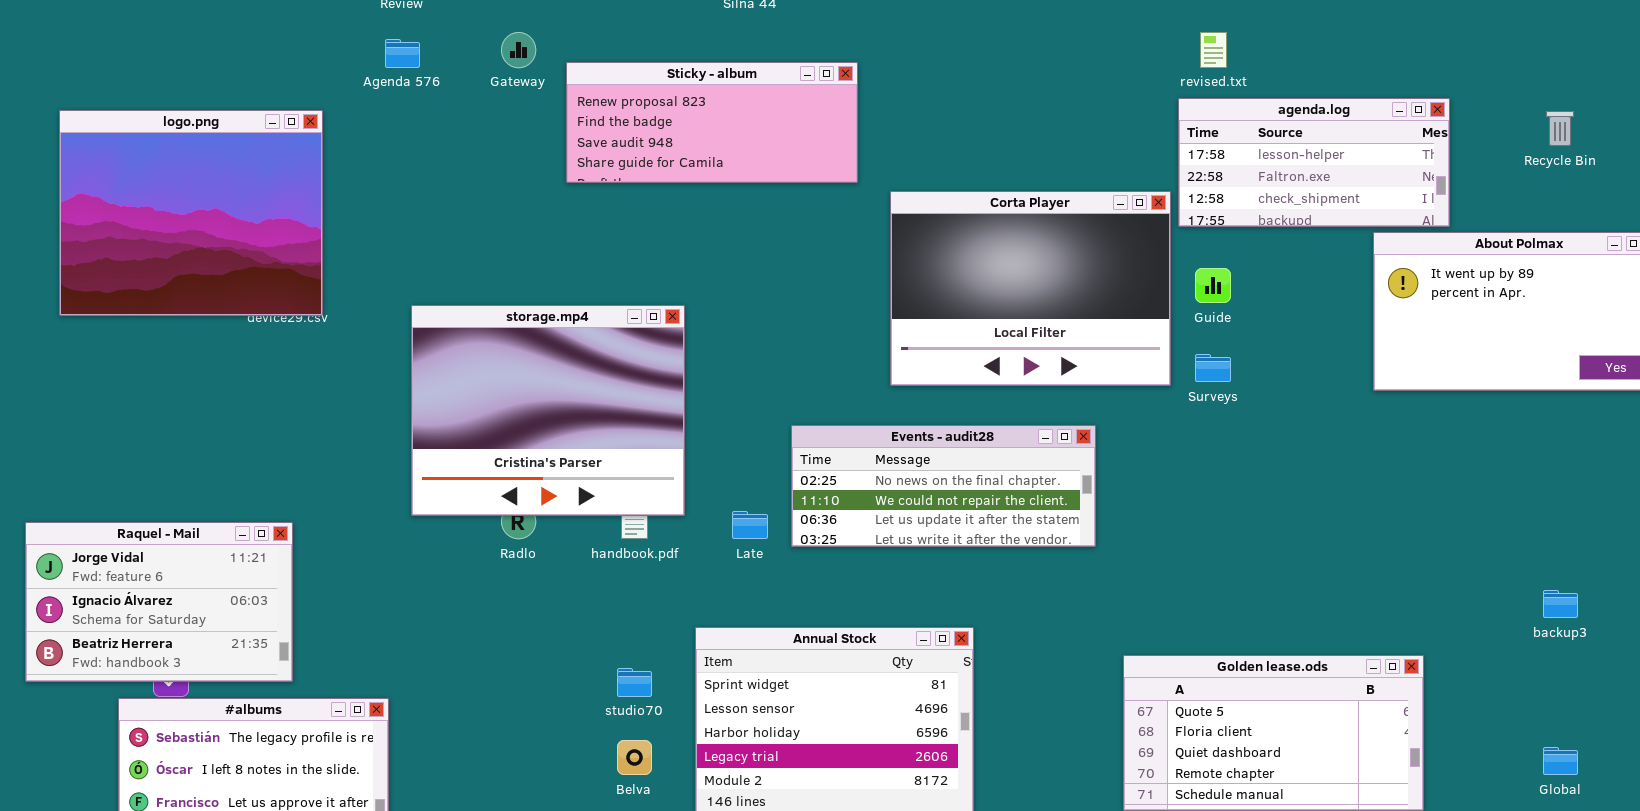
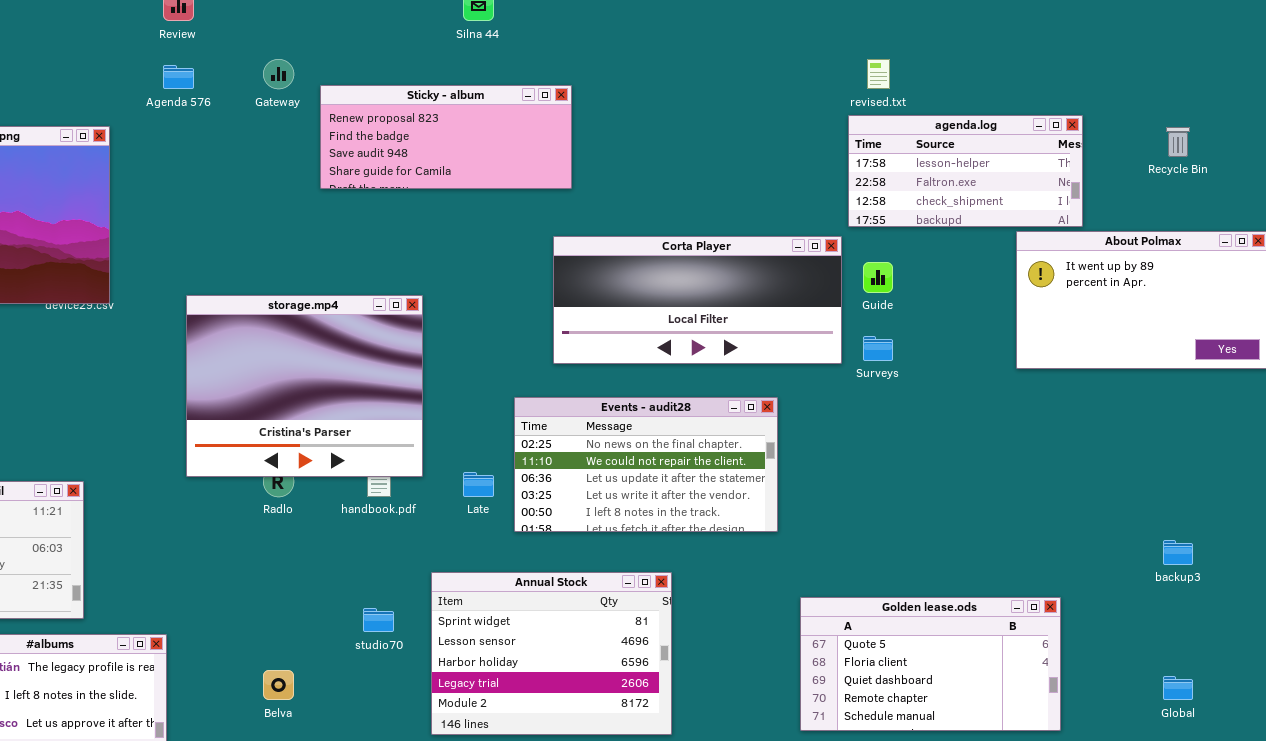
Corta Player: [890,191,1171,386] -> [553,236,842,364], resized
Events - audit28: [791,425,1096,547] -> [514,397,778,532], resized
Belva: [617,740,652,775] -> [263,670,294,700], moved

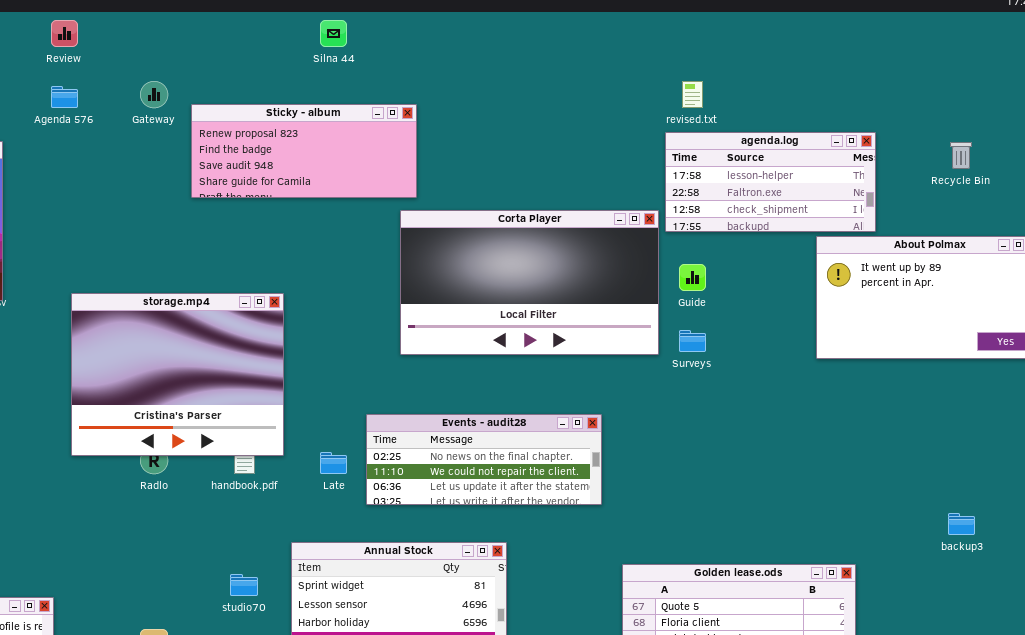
Corta Player: [553,236,842,364] -> [400,210,659,355], resized
Events - audit28: [514,397,778,532] -> [366,414,602,505], resized

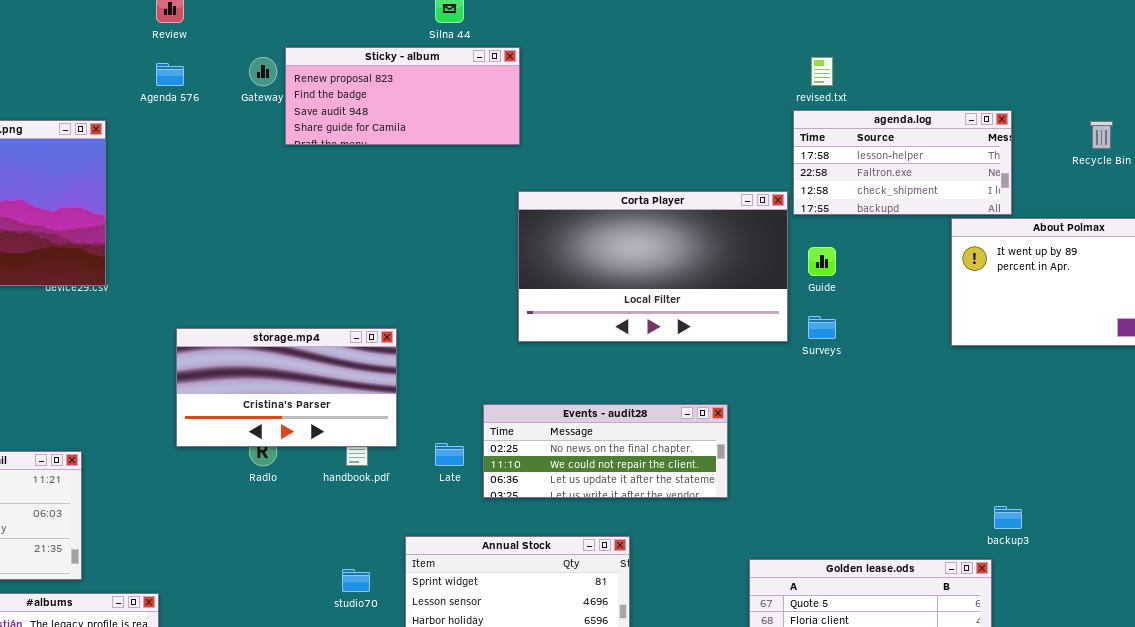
Sticky - album: [191,104,417,198] -> [285,47,520,145], moved
storage.mp4: [71,293,284,456] -> [176,328,397,447], resized
backup3: [948,513,975,535] -> [994,506,1022,529], moved

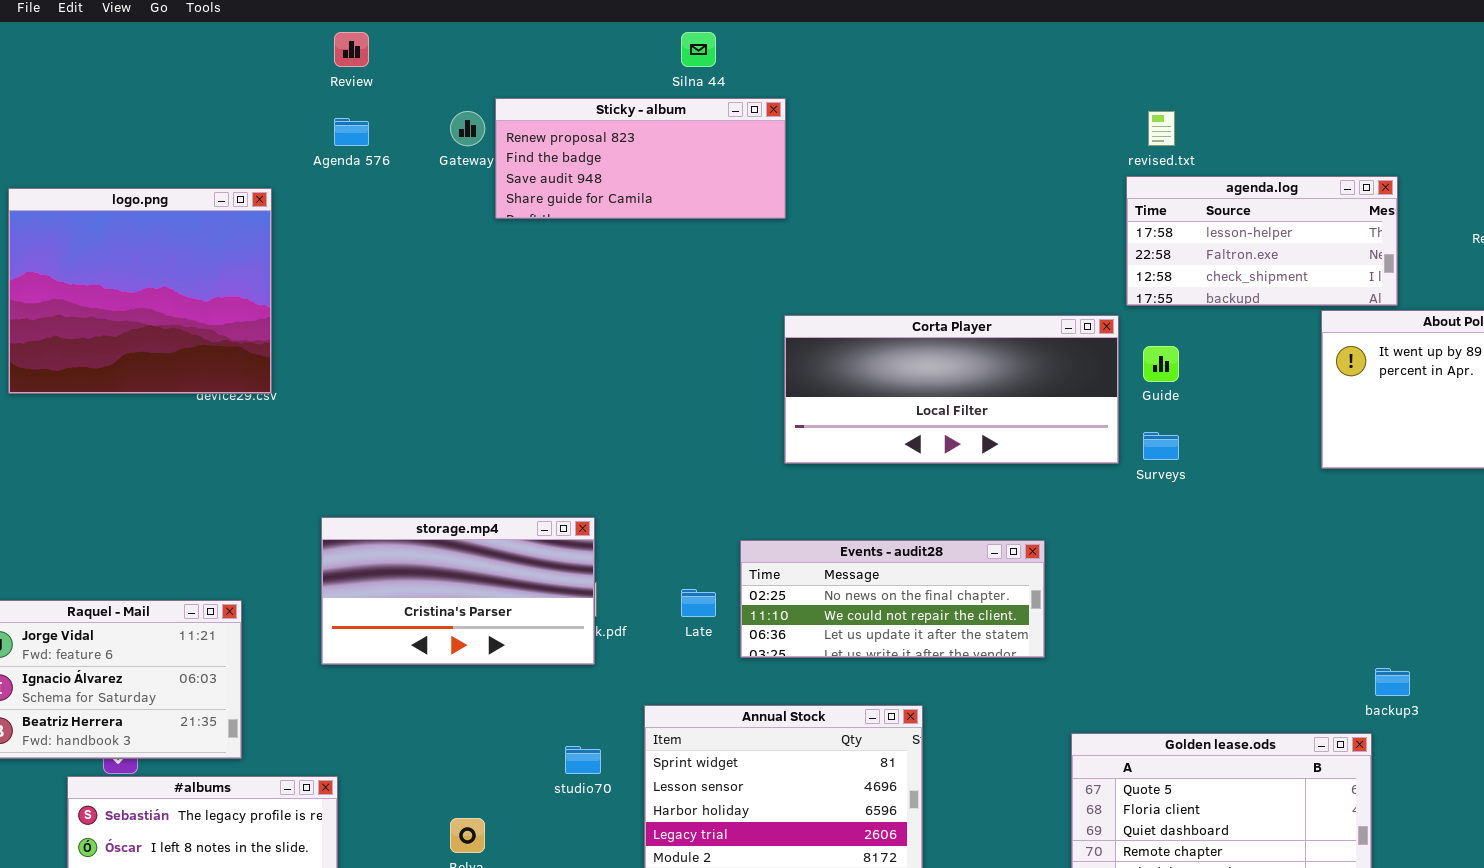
Corta Player: [518,191,788,342] -> [784,315,1119,464], resized
storage.mp4: [176,328,397,447] -> [321,517,595,665], moved

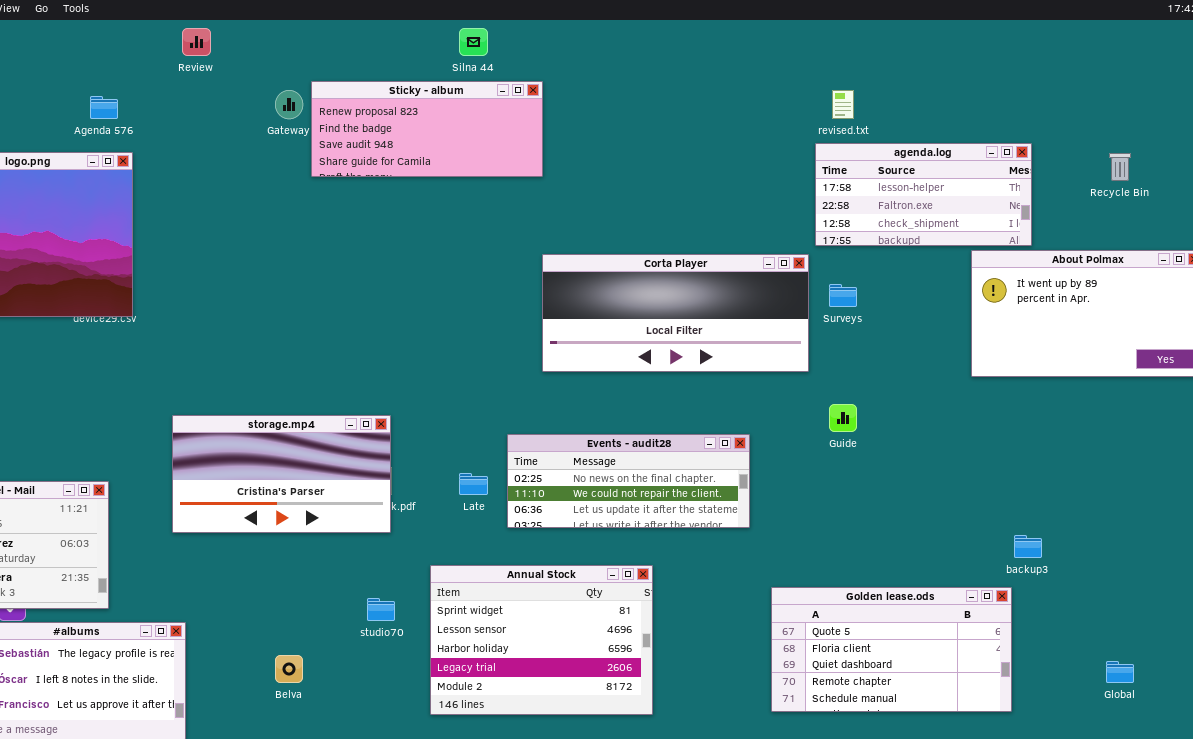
Agenda 576: [334,118,369,146] -> [90,96,118,119], moved
Guide: [1143,346,1179,382] -> [829,404,857,432], moved
Surveys: [1143,432,1179,460] -> [829,284,857,307], moved

